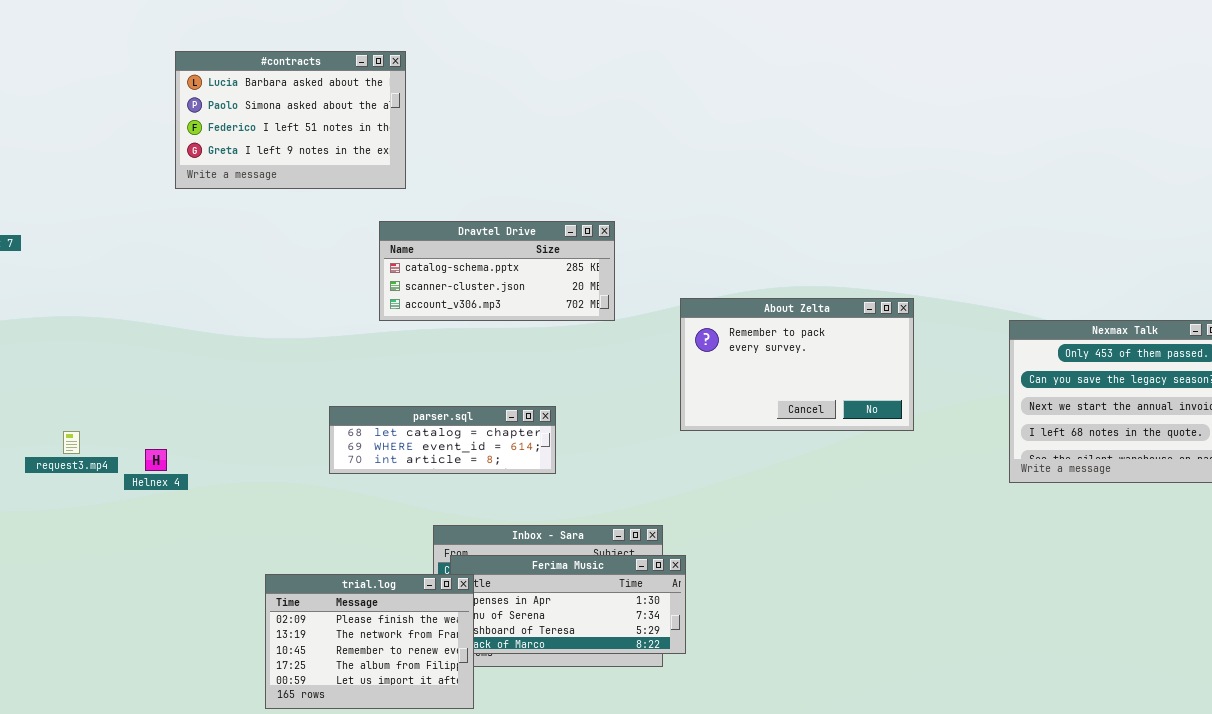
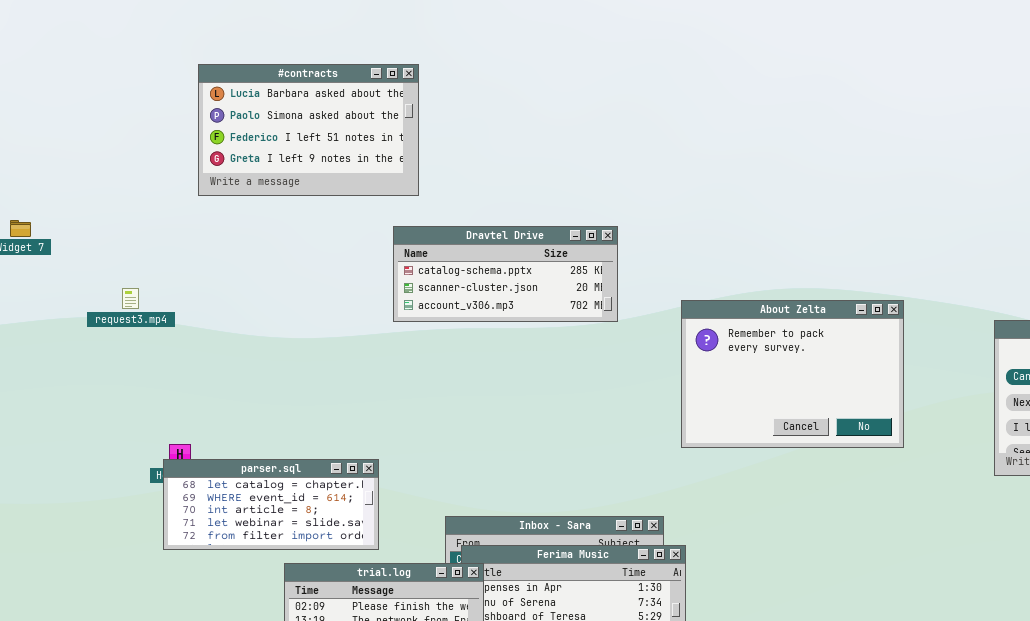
About Zelta: [680,298,914,431] -> [681,300,904,448], resized
parser.sql: [329,406,556,474] -> [163,459,379,550], moved, resized
request3.mp4: [63,431,80,454] -> [122,288,139,309], moved

